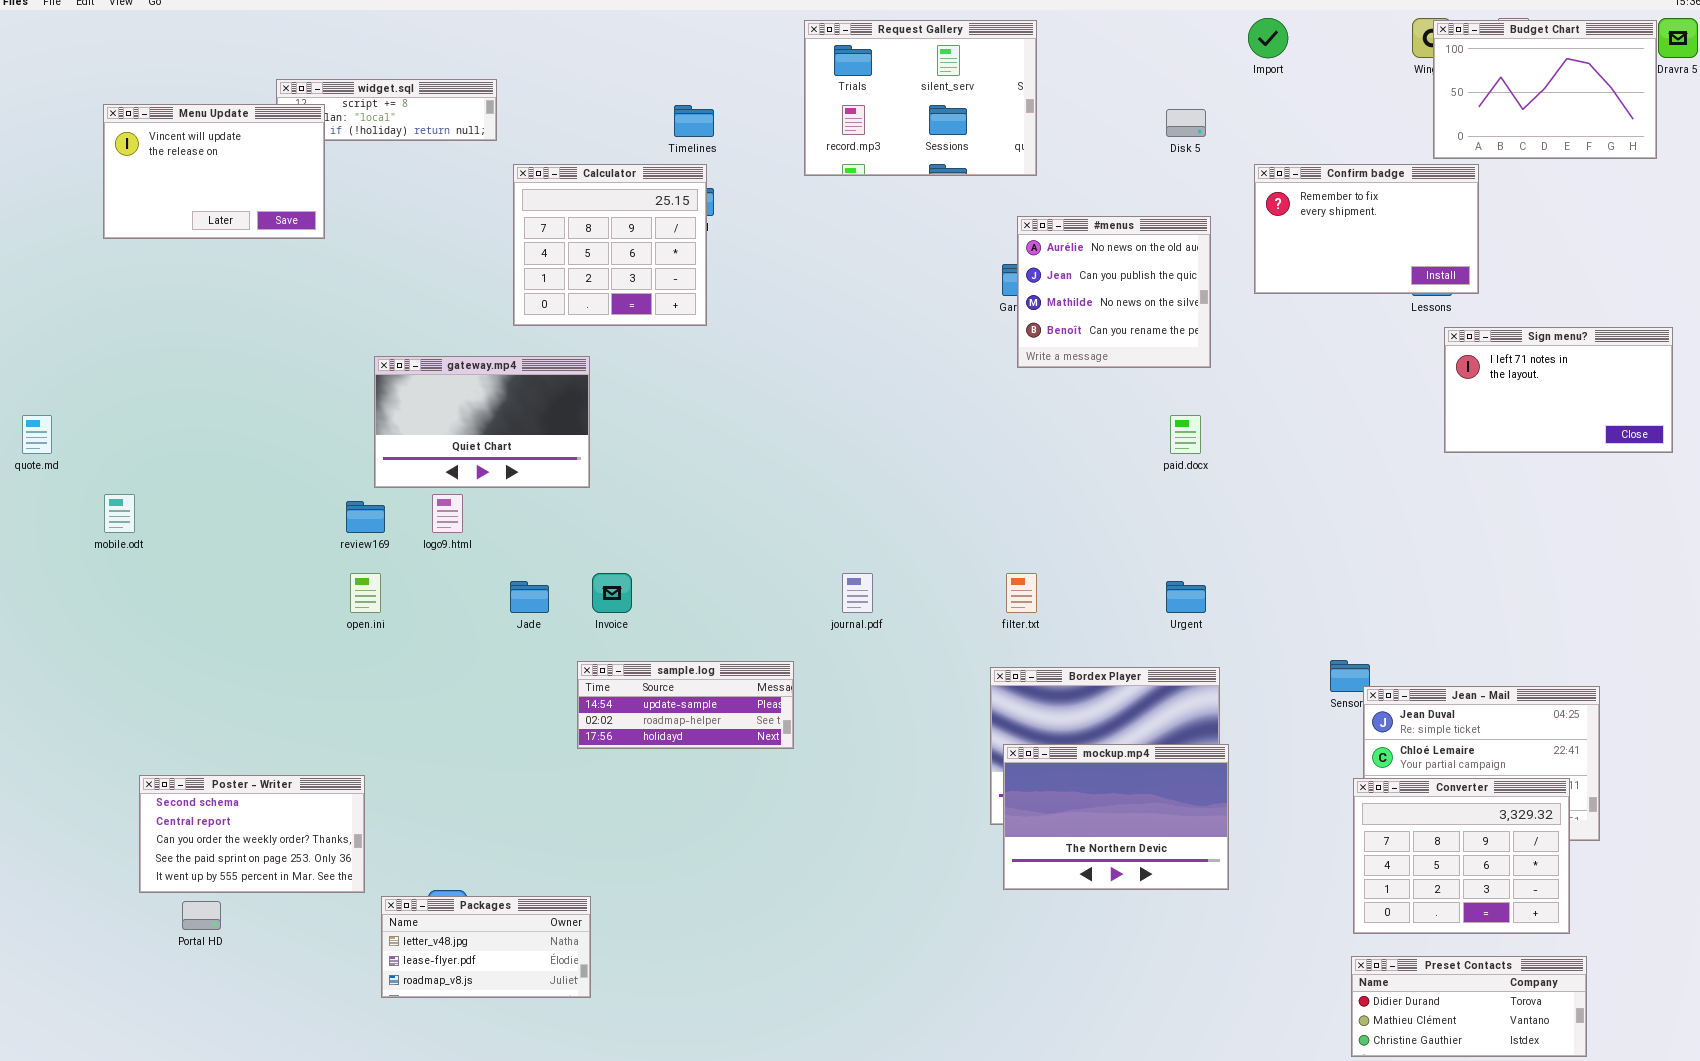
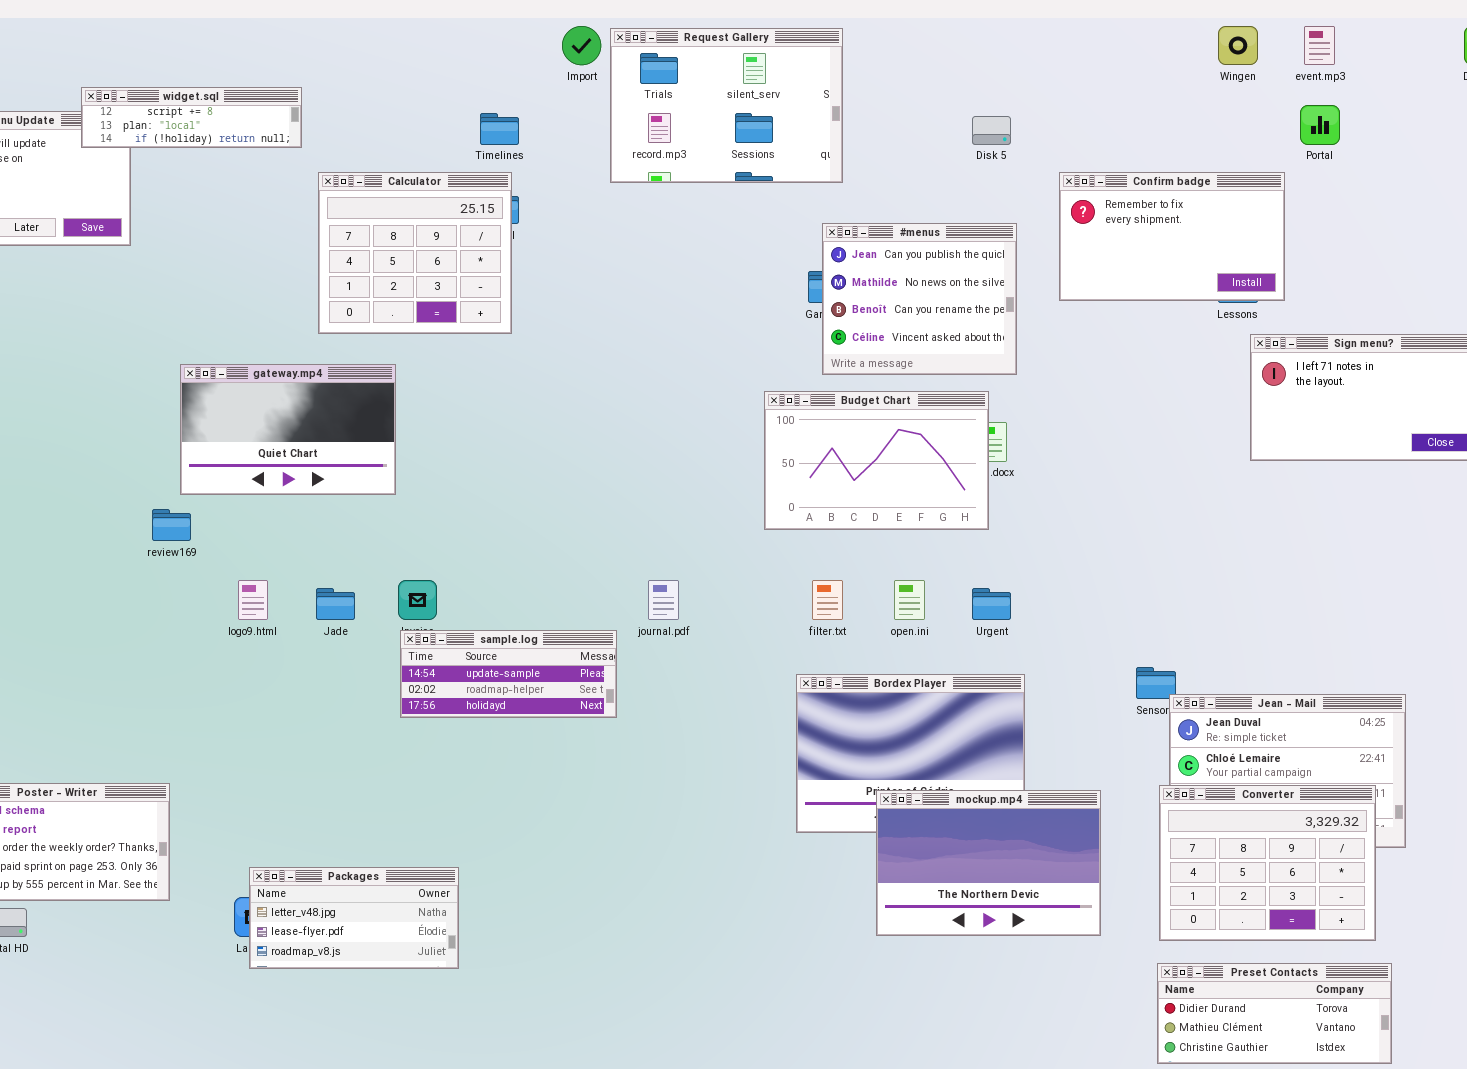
Import: [1248,18,1288,58] -> [562,26,601,65], moved
Budget Chart: [1433,20,1657,159] -> [764,391,989,530], moved
widget.sql: [276,79,497,141] -> [81,87,302,148], raised
#menus: [1017,216,1211,368] -> [822,223,1017,375], scrolled down 1 row
logo9.html: [432,494,463,533] -> [238,580,268,620], moved
open.ini: [350,573,381,613] -> [894,580,925,620], moved
sample.log: [577,661,794,749] -> [400,630,617,718], moved
mockup.mp4: [1003,744,1229,890] -> [876,790,1101,936], moved
Packages: [381,896,591,998] -> [249,867,459,969], moved

